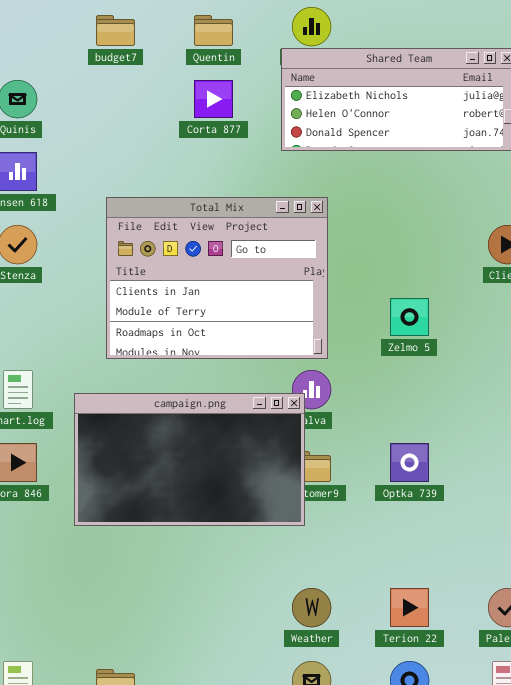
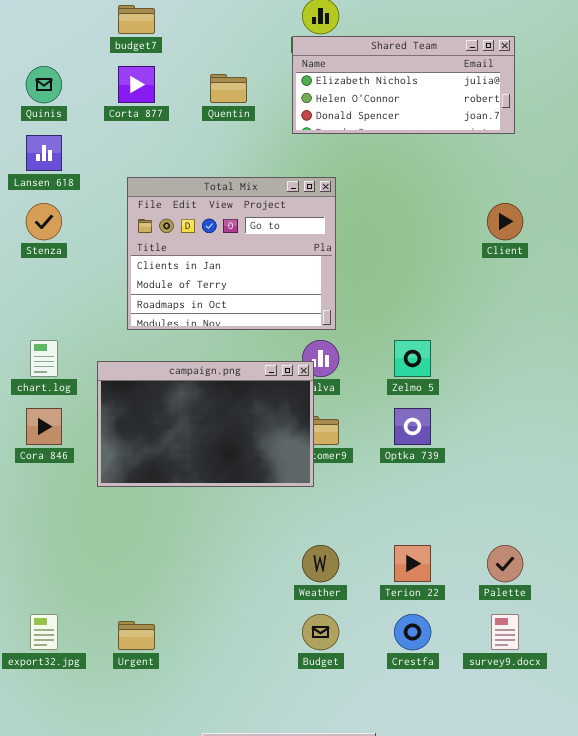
Quentin: [194,15,233,46] -> [210,74,247,103], moved
Corta 877: [194,80,233,118] -> [118,66,155,103], moved
Zelmo 5: [390,298,429,336] -> [394,340,431,377], moved

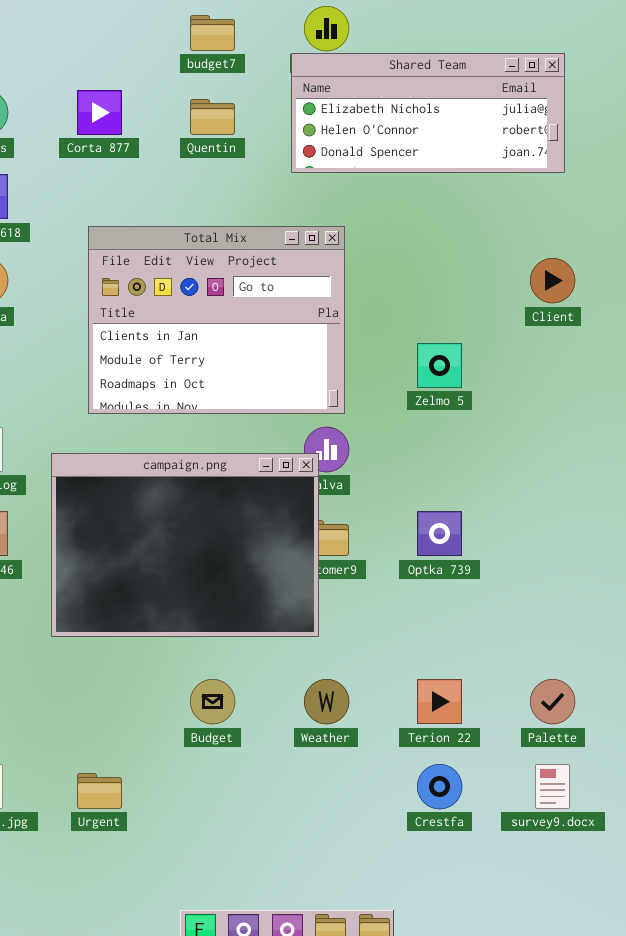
budget7: [118,5,155,34] -> [190,15,235,51], moved
Zelmo 5: [394,340,431,377] -> [417,343,462,388], moved
campaign.png: [97,361,314,487] -> [51,453,319,637], resized
Budget: [302,614,339,650] -> [190,679,235,724], moved

